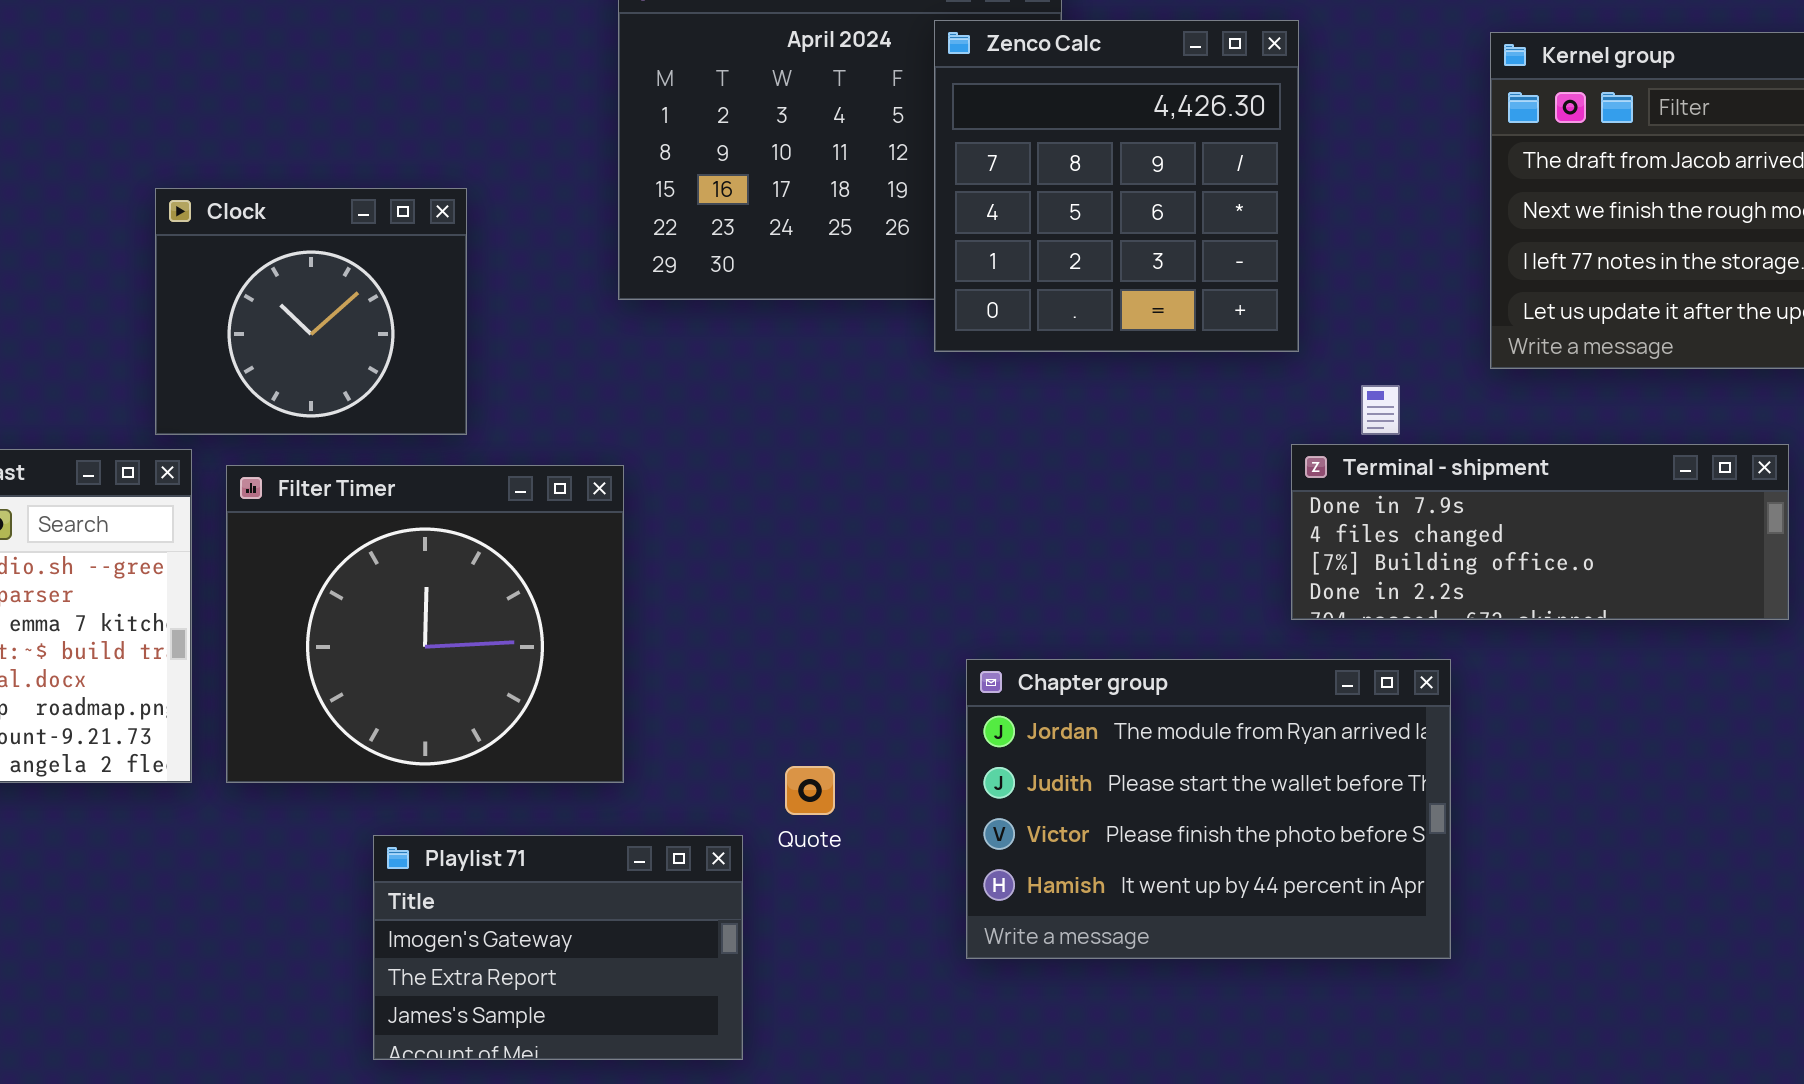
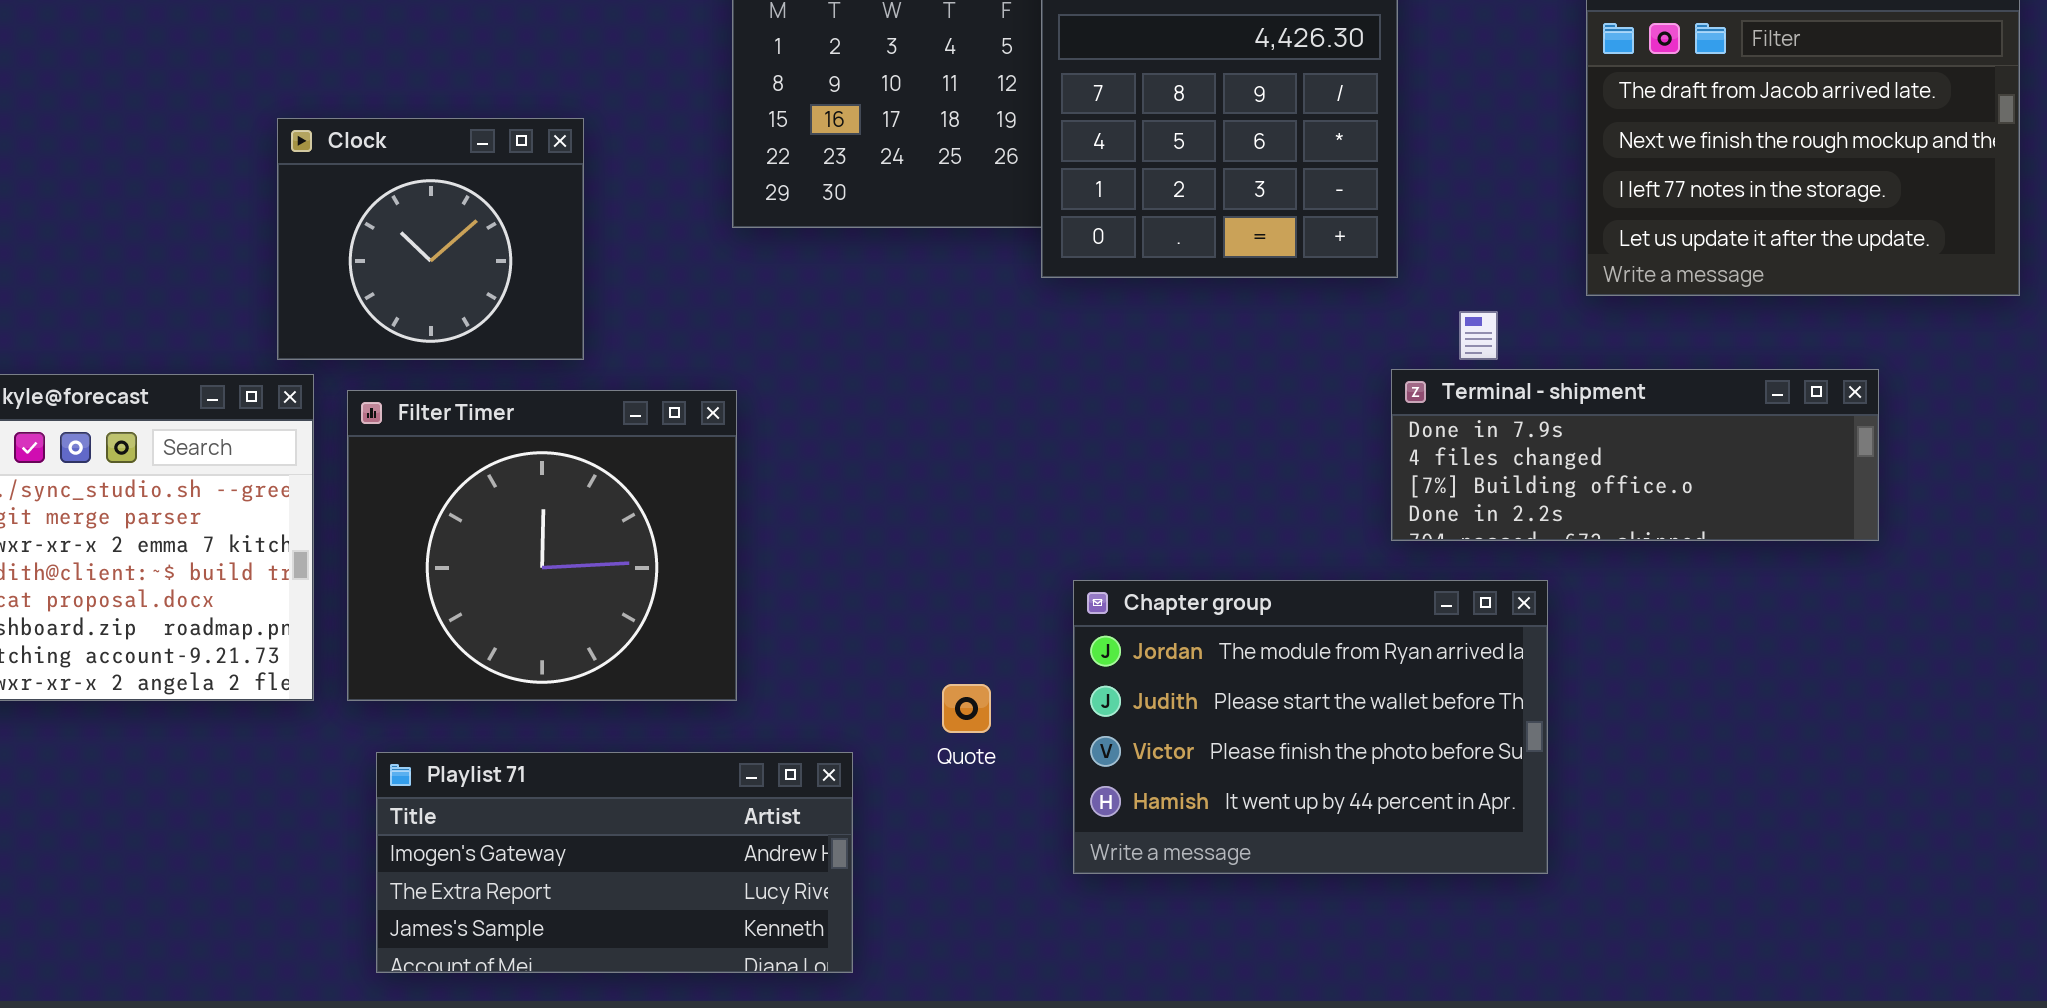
Quote: [785,766,835,815] -> [942,684,991,733], moved
Playlist 71: [373,835,743,1060] -> [376,752,853,973], resized

